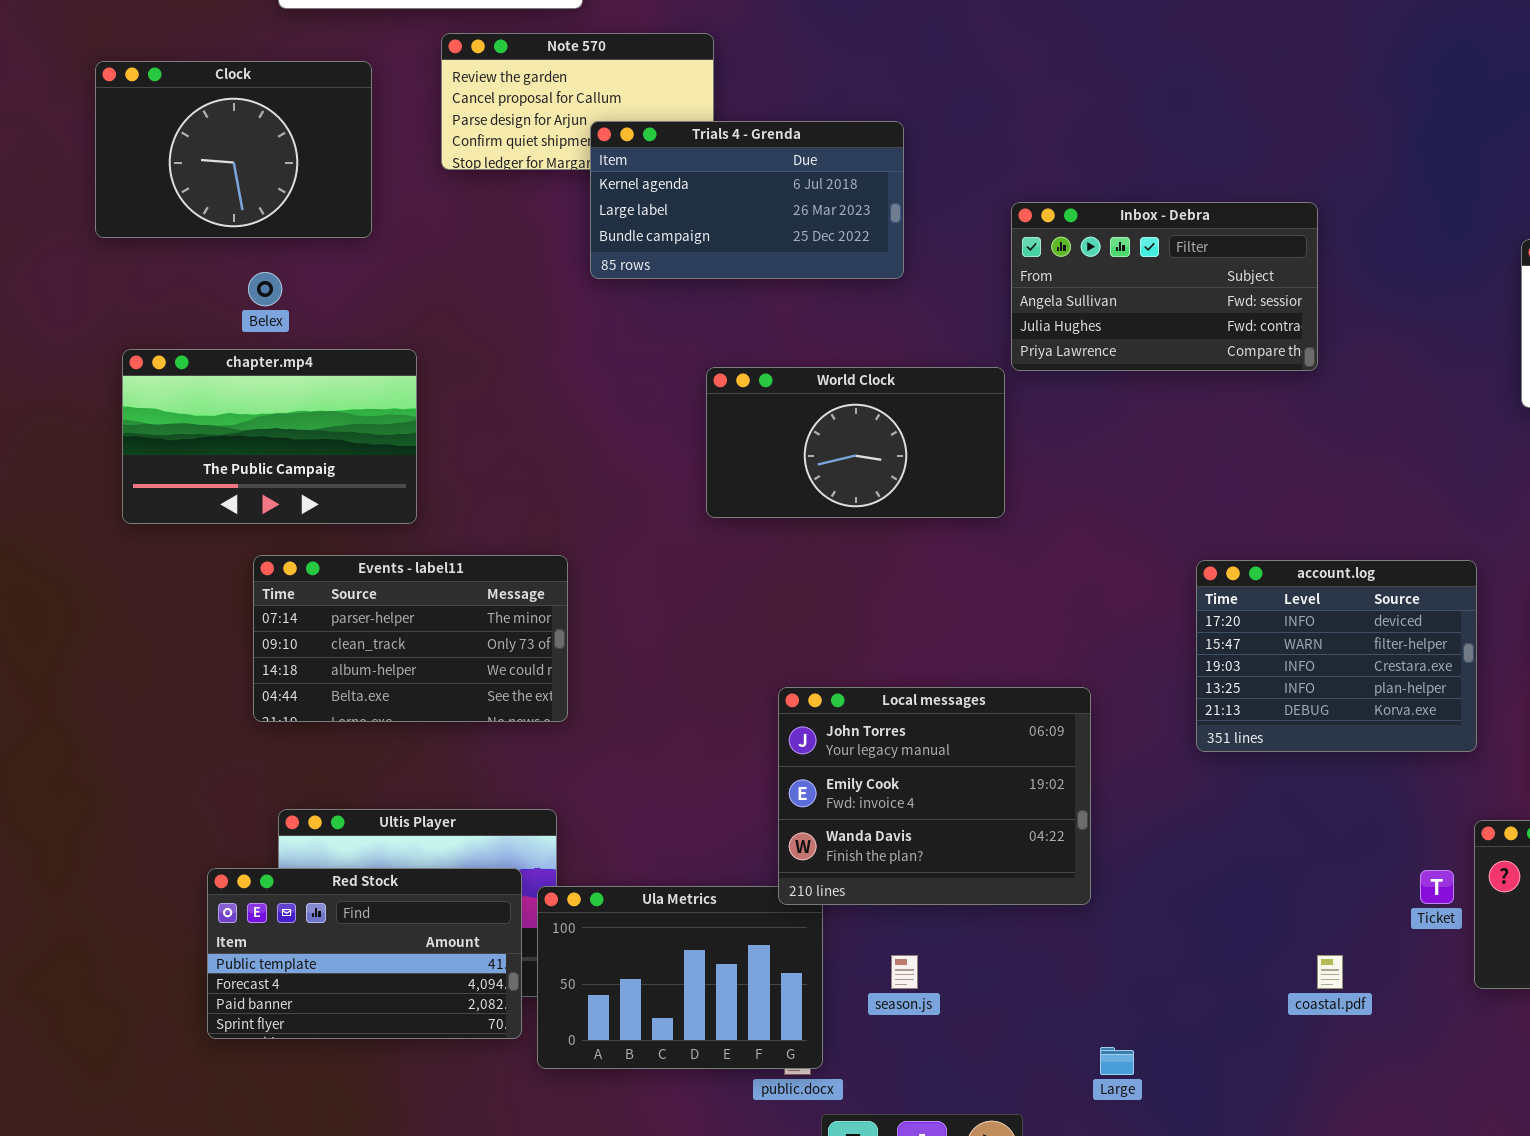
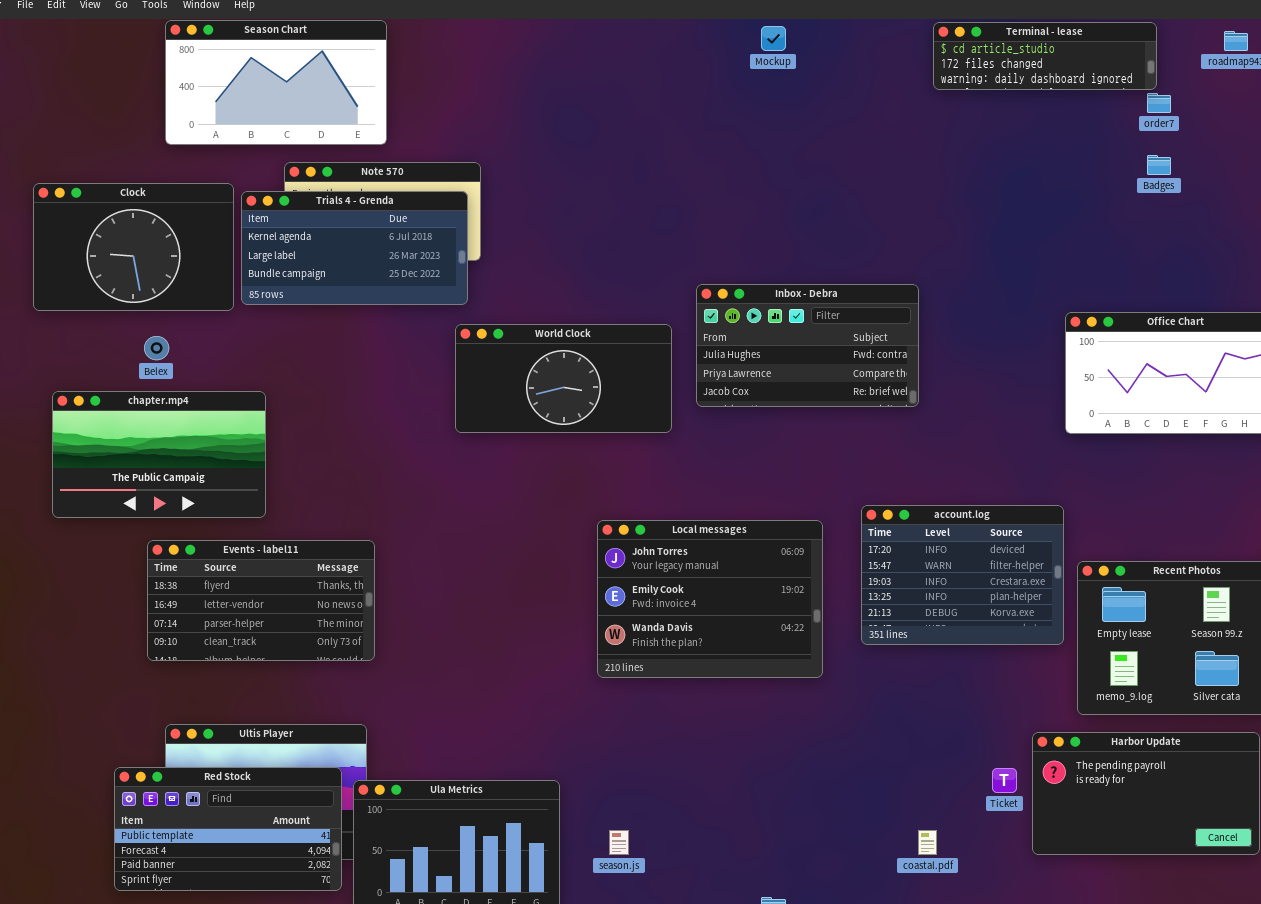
Trials 4 - Grenda: [590,121,904,279] -> [241,191,468,305], moved
Inbox - Debra: [1011,202,1318,371] -> [696,284,919,407], scrolled down 1 row
World Clock: [706,367,1005,518] -> [455,324,672,433], moved
Events - label11: [253,555,568,722] -> [147,540,375,661], scrolled up 2 rows
account.log: [1196,560,1477,752] -> [861,505,1064,645], moved
Local messages: [778,687,1091,905] -> [597,520,823,678], moved

